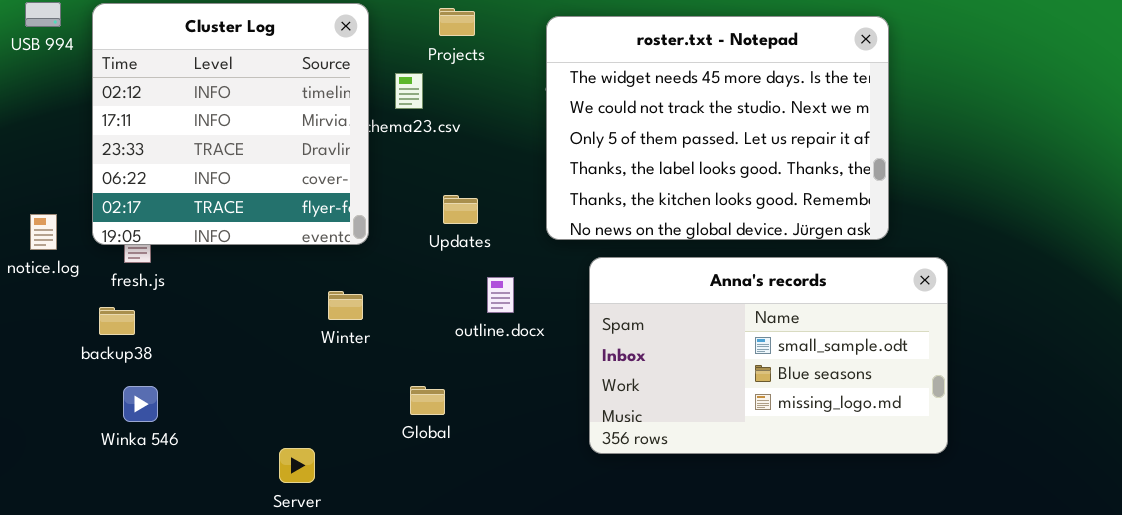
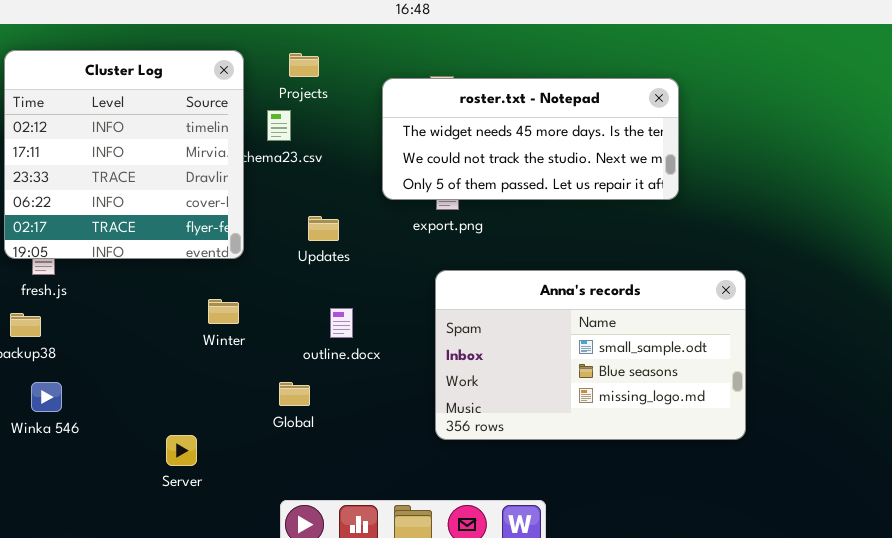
Projects: [439,8,475,36] -> [289,53,319,77], moved
roster.txt - Notepad: [546,16,889,240] -> [382,78,679,200], moved, resized
outline.docx: [487,277,514,313] -> [330,308,353,338], moved

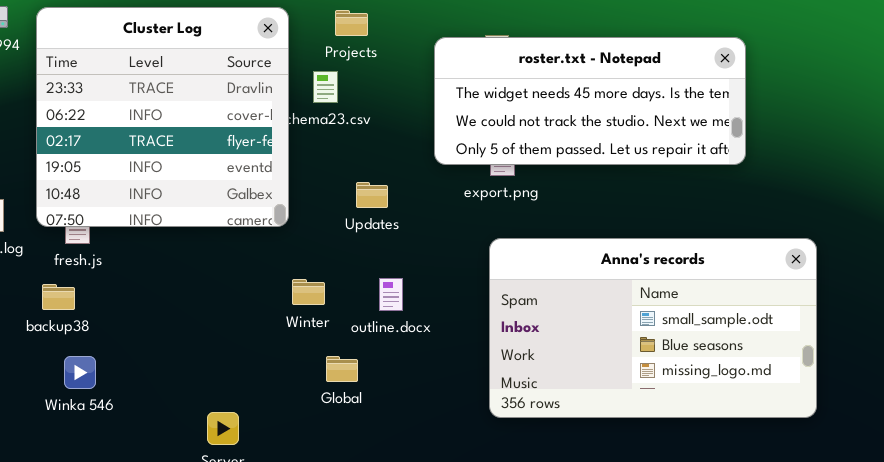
Cluster Log: [4,50,244,259] -> [36,7,289,227], scrolled down 2 rows
Winter: [208,299,239,324] -> [292,279,325,305], moved

